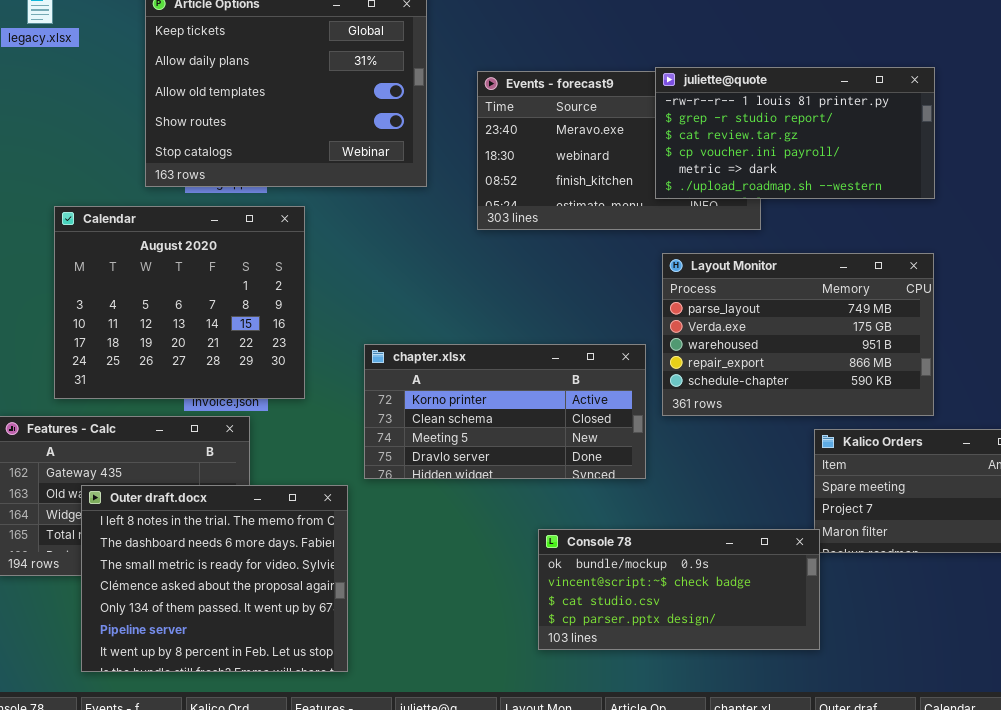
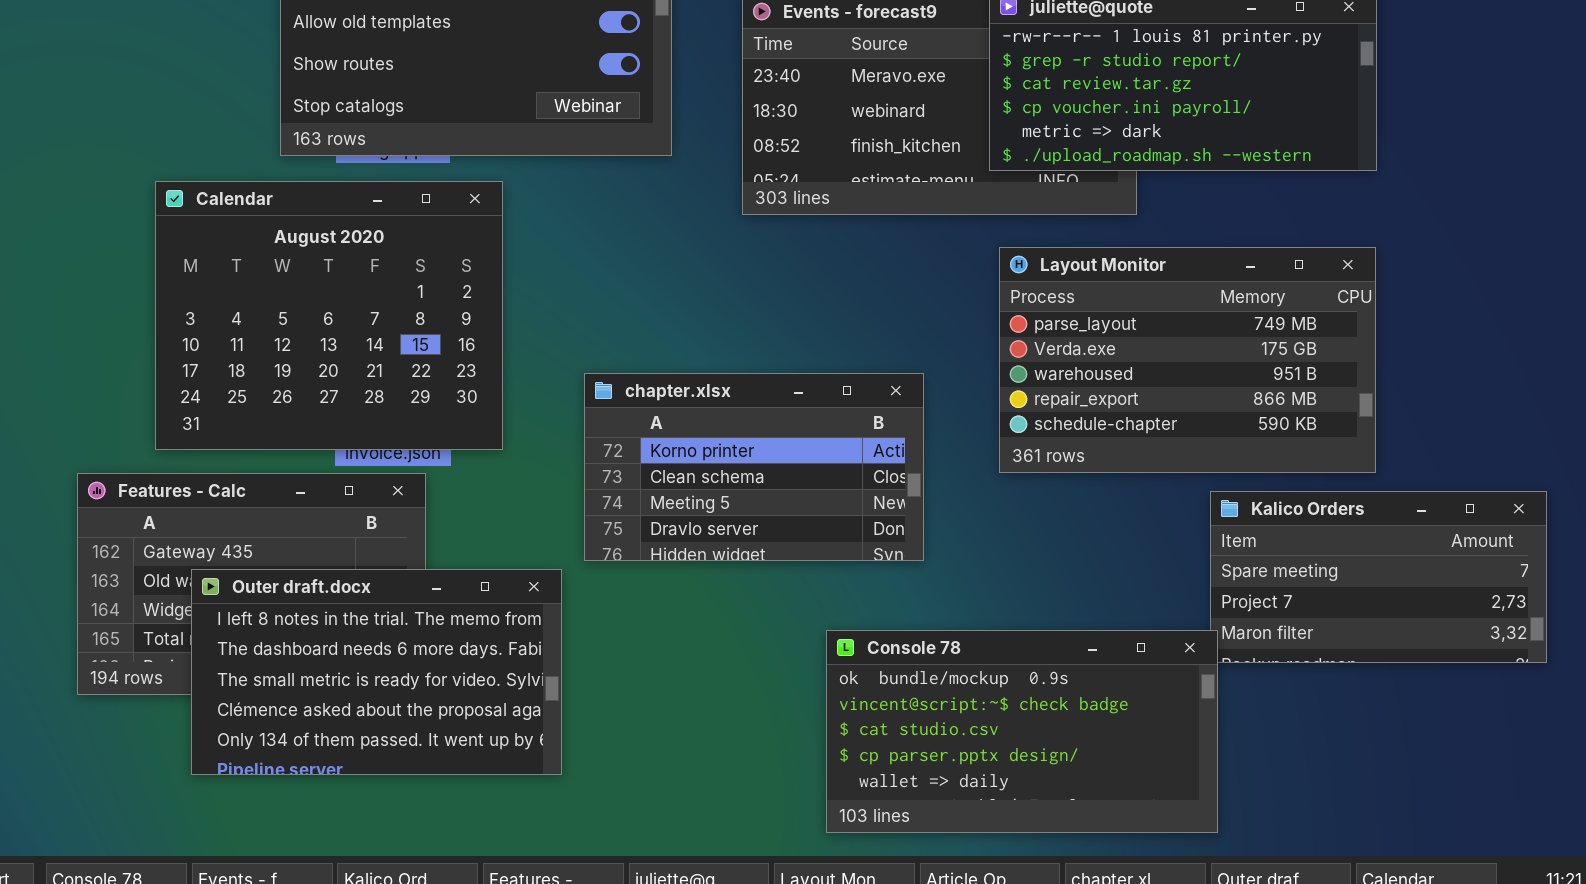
chapter.xlsx: [364,344,646,479] -> [584,373,924,561], resized
Outer draft.docx: [81,485,348,672] -> [191,569,562,775], resized
Console 78: [538,529,820,650] -> [826,630,1218,833], resized

